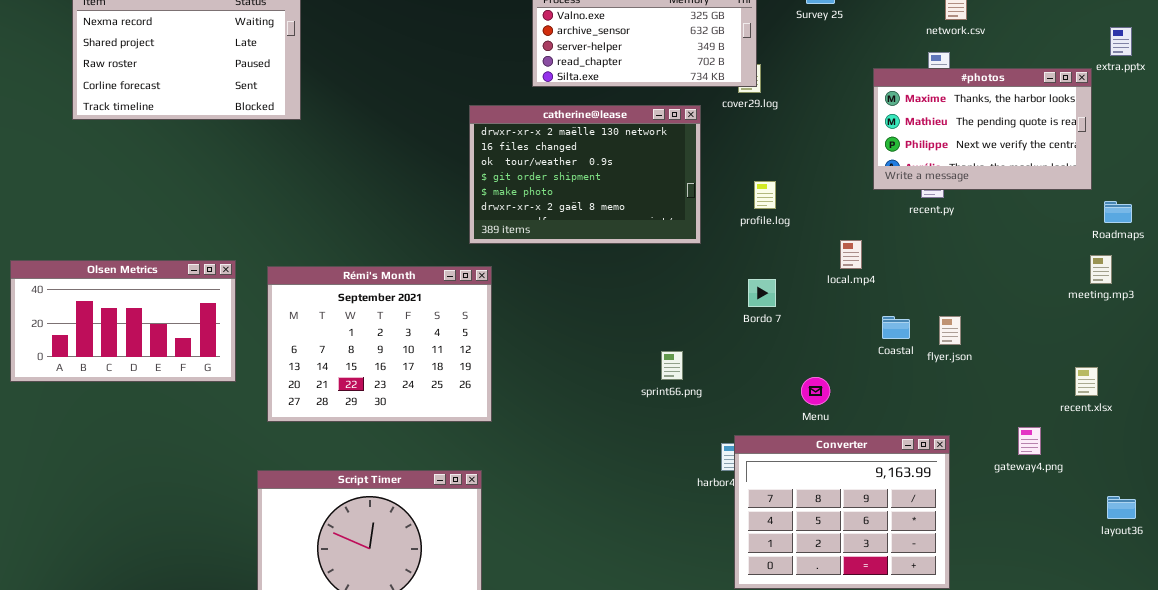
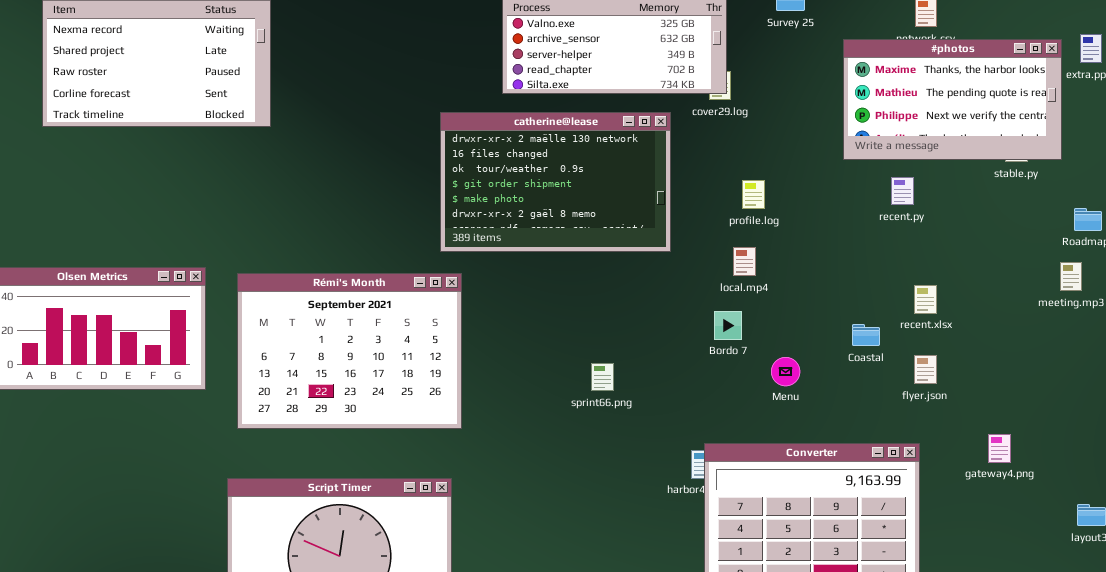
#photos: [873,68,1092,190] -> [843,39,1062,160], moved
profile.log: [754,181,776,209] -> [742,180,765,209], moved
local.mp4: [840,240,862,269] -> [733,247,756,276], moved
Bordo 7: [748,279,776,307] -> [714,311,742,340], moved
flyer.json: [939,316,961,345] -> [914,355,937,384], moved
sprint66.png: [661,351,683,380] -> [591,363,614,391], moved
recent.xlsx: [1075,367,1098,396] -> [914,285,937,314], moved
Menu: [801,377,830,405] -> [771,357,800,386], moved

